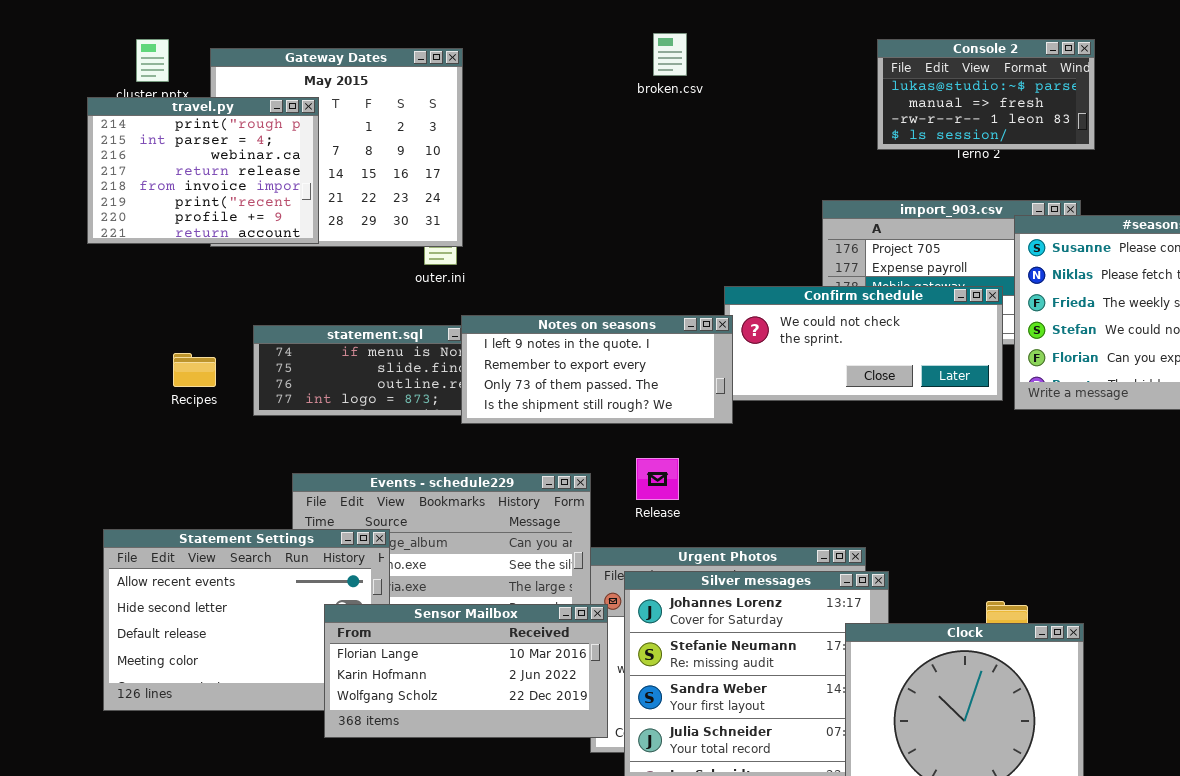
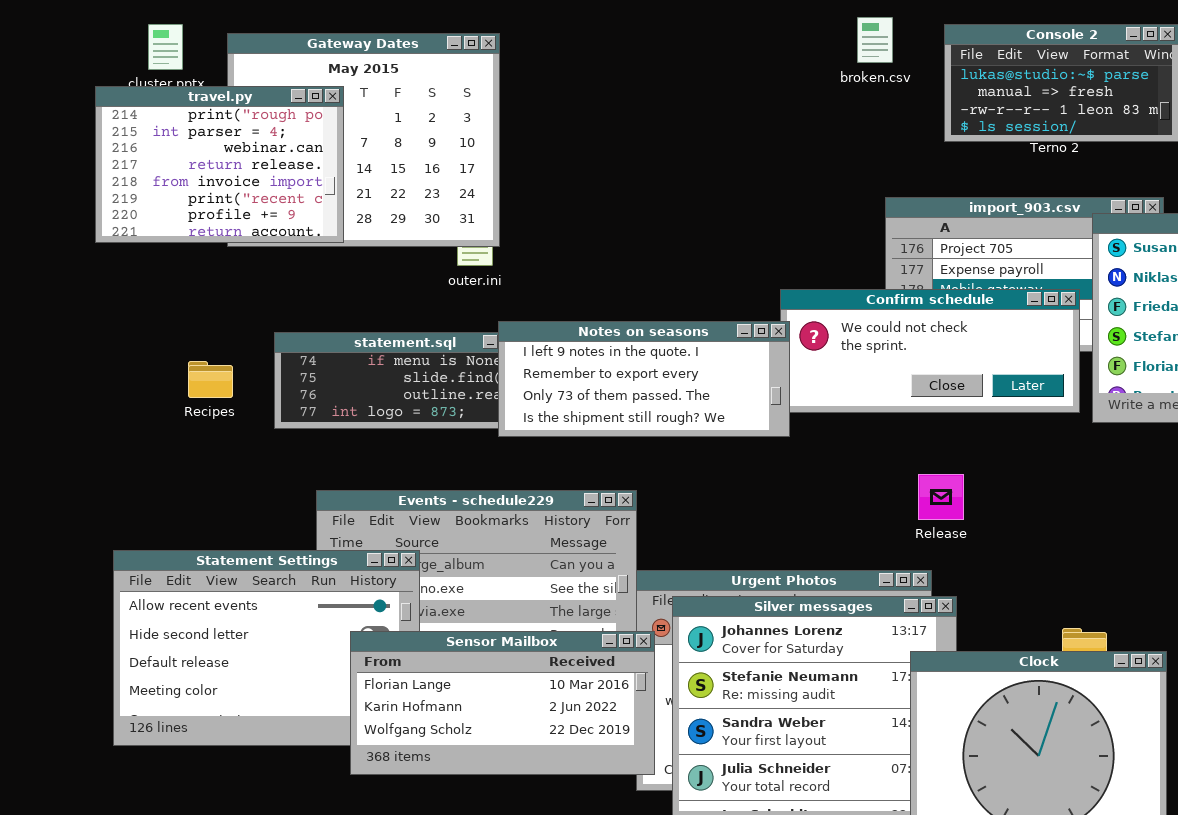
broken.csv: [653,33,687,76] -> [857,17,893,63], moved
Release: [636,458,679,500] -> [918,474,964,520], moved

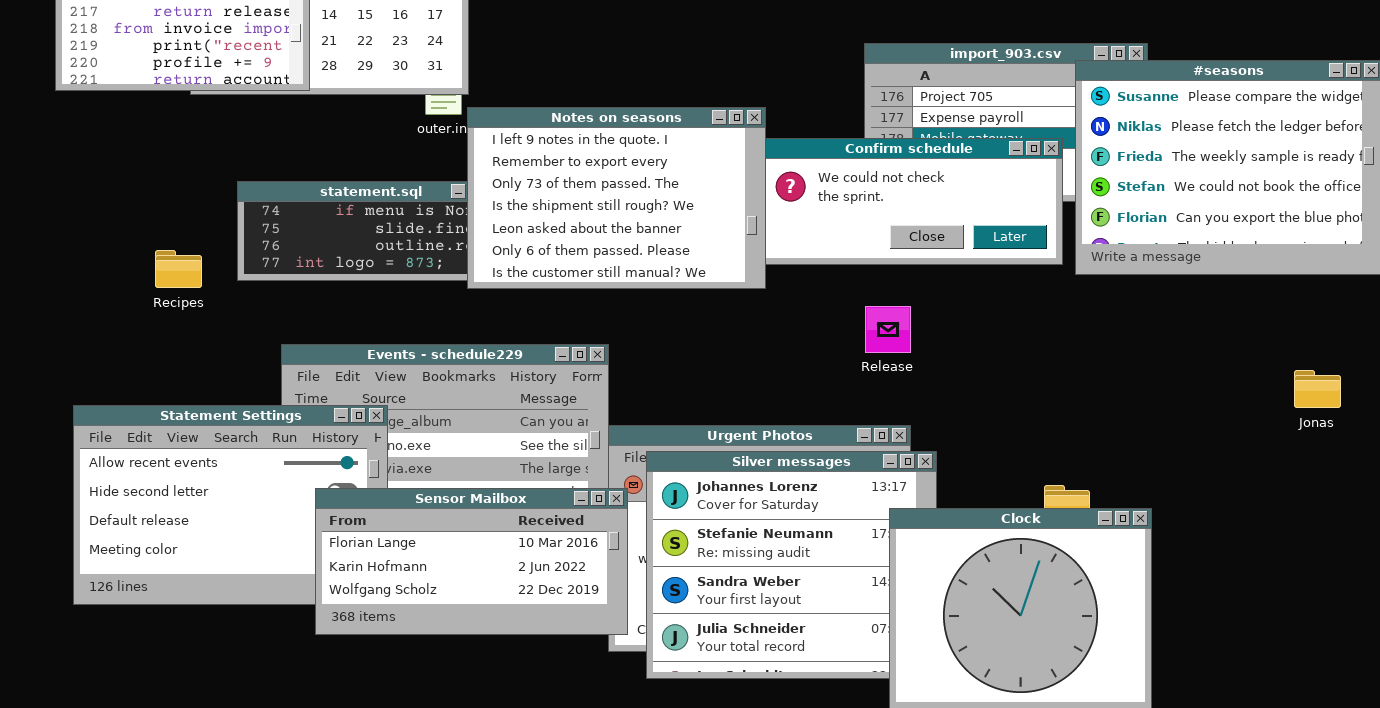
Notes on seasons: [498,321,790,437] -> [467,107,766,289], resized
Recipes: [188,361,233,398] -> [155,250,202,288], moved
Release: [918,474,964,520] -> [865,306,911,353], moved

